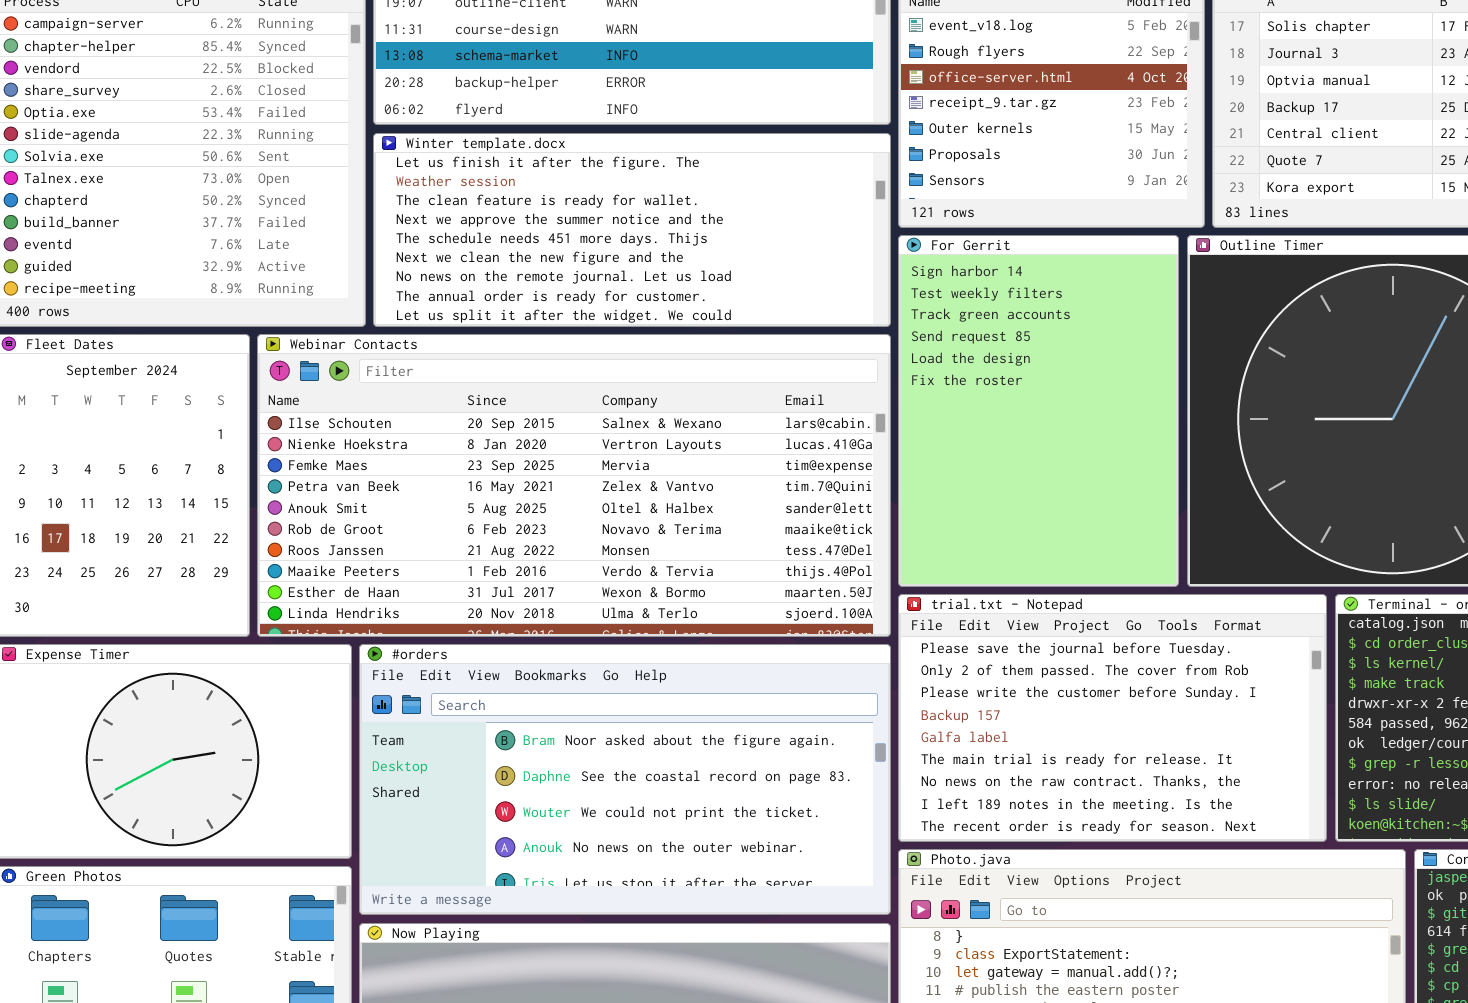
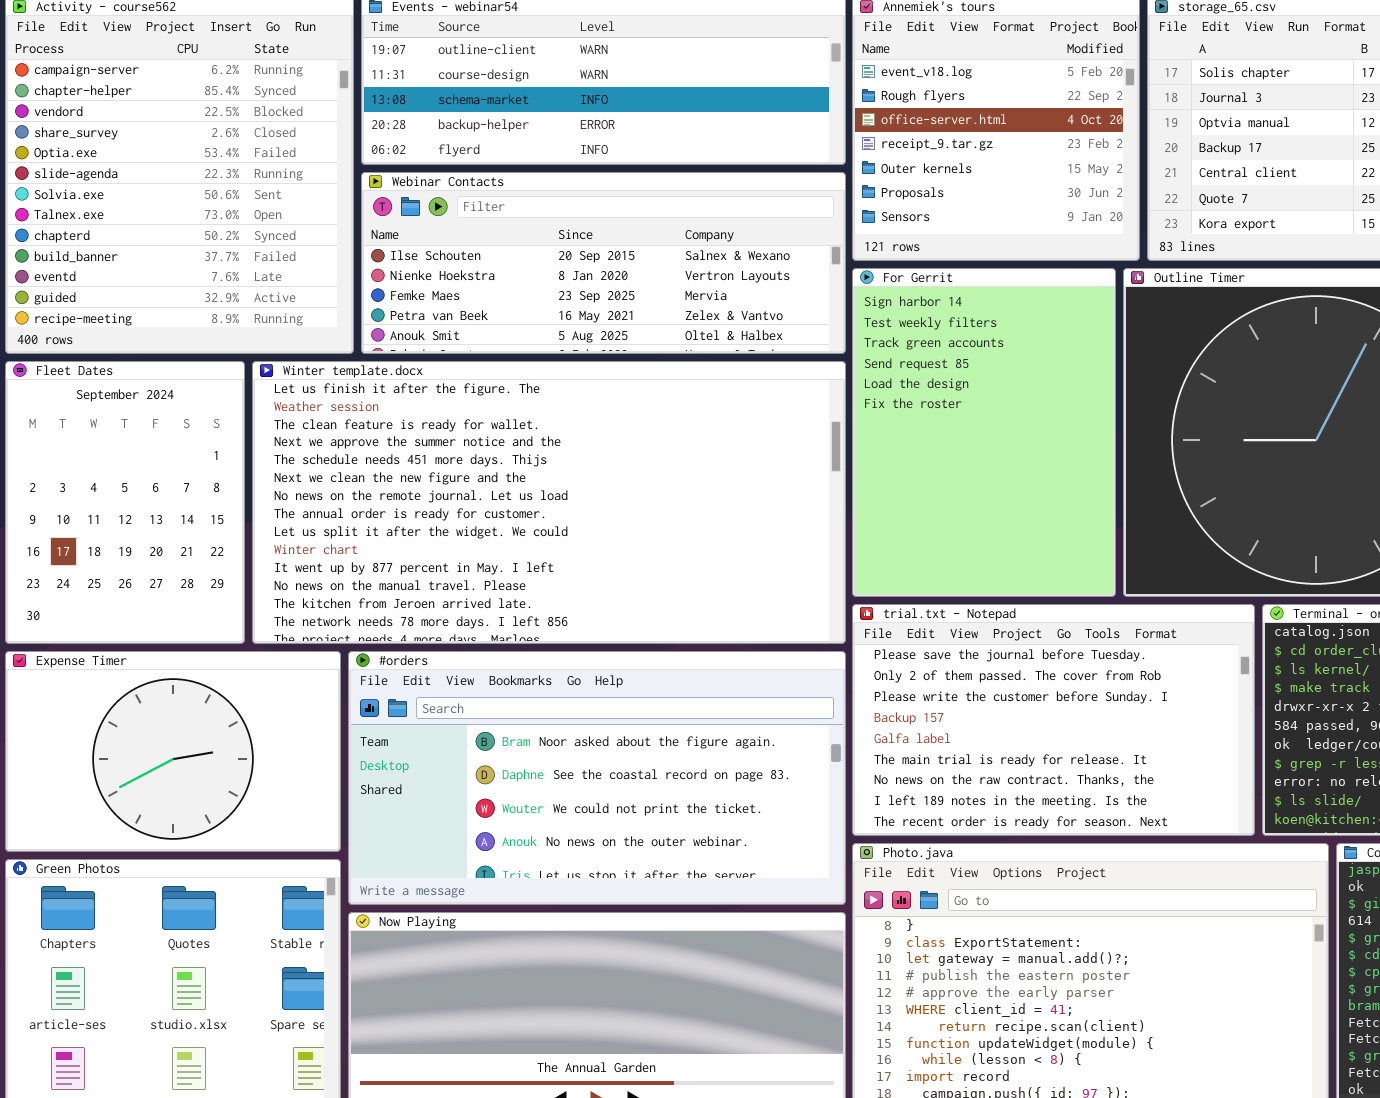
Winter template.docx: [373,133,891,327] -> [252,361,846,644], moved, resized
Webinar Contacts: [257,334,891,637] -> [361,172,846,354], moved, resized

